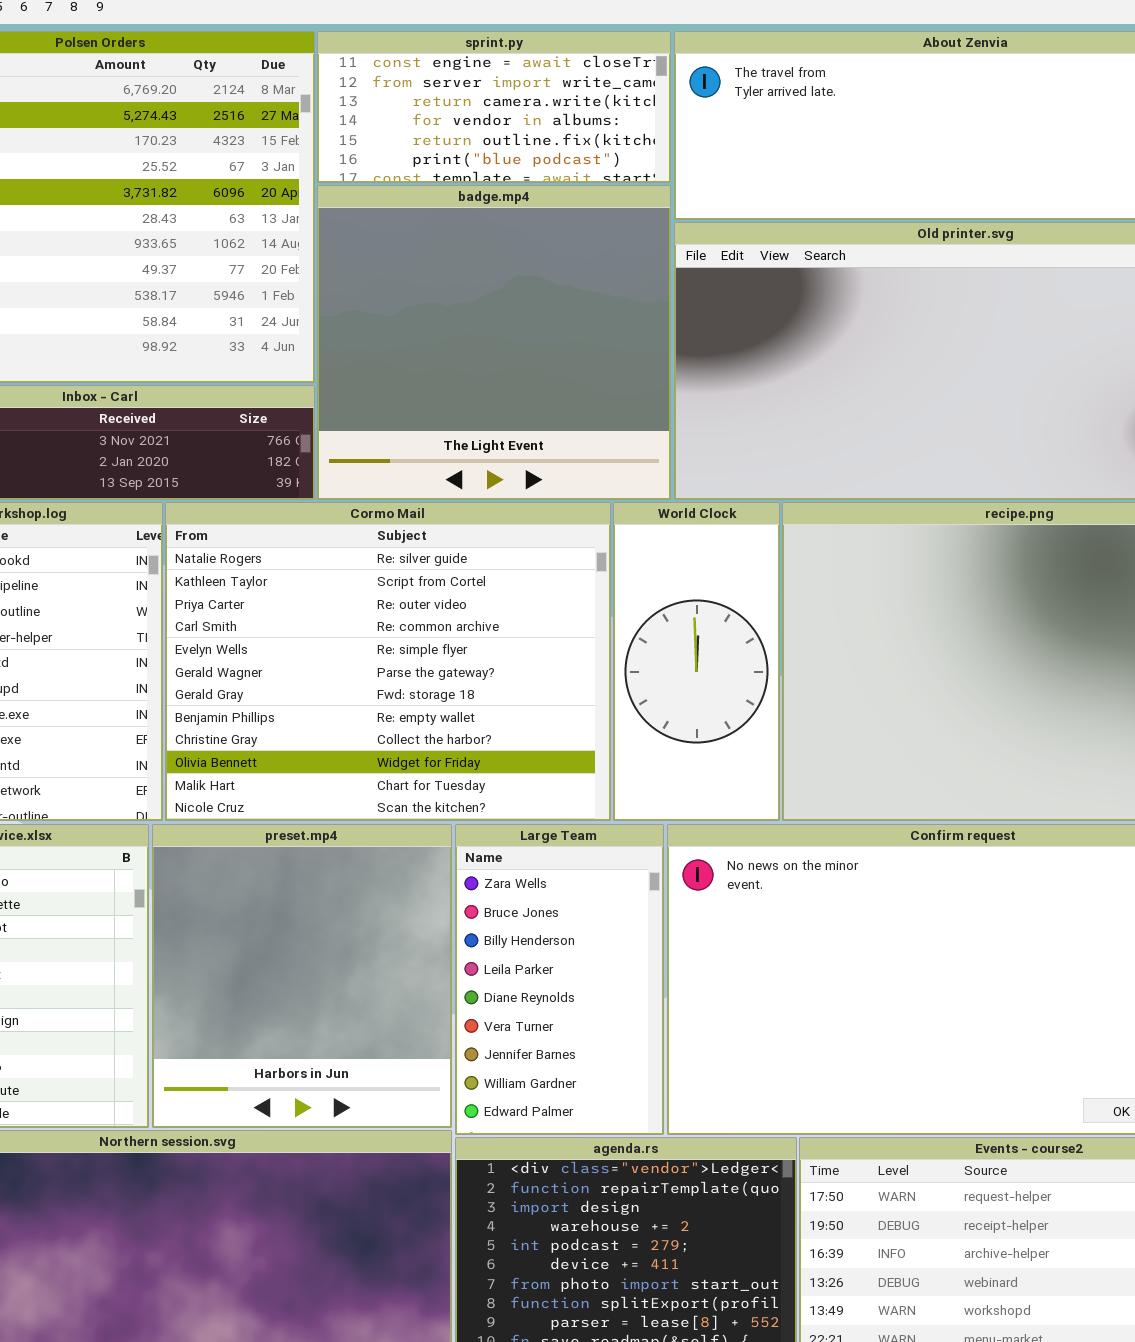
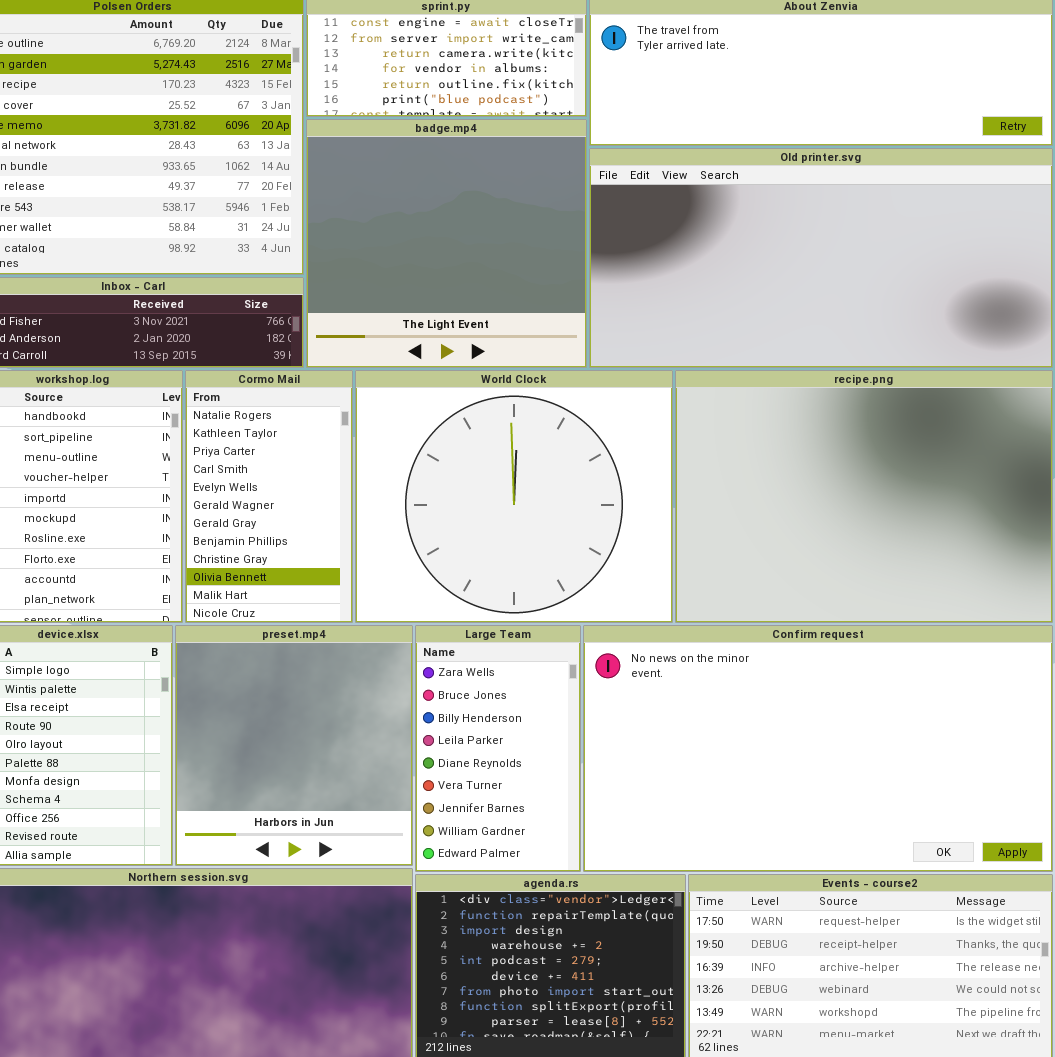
Cormo Mail: [165,502,611,821] -> [185,370,353,623], resized
World Clock: [613,502,780,821] -> [355,370,673,623], resized

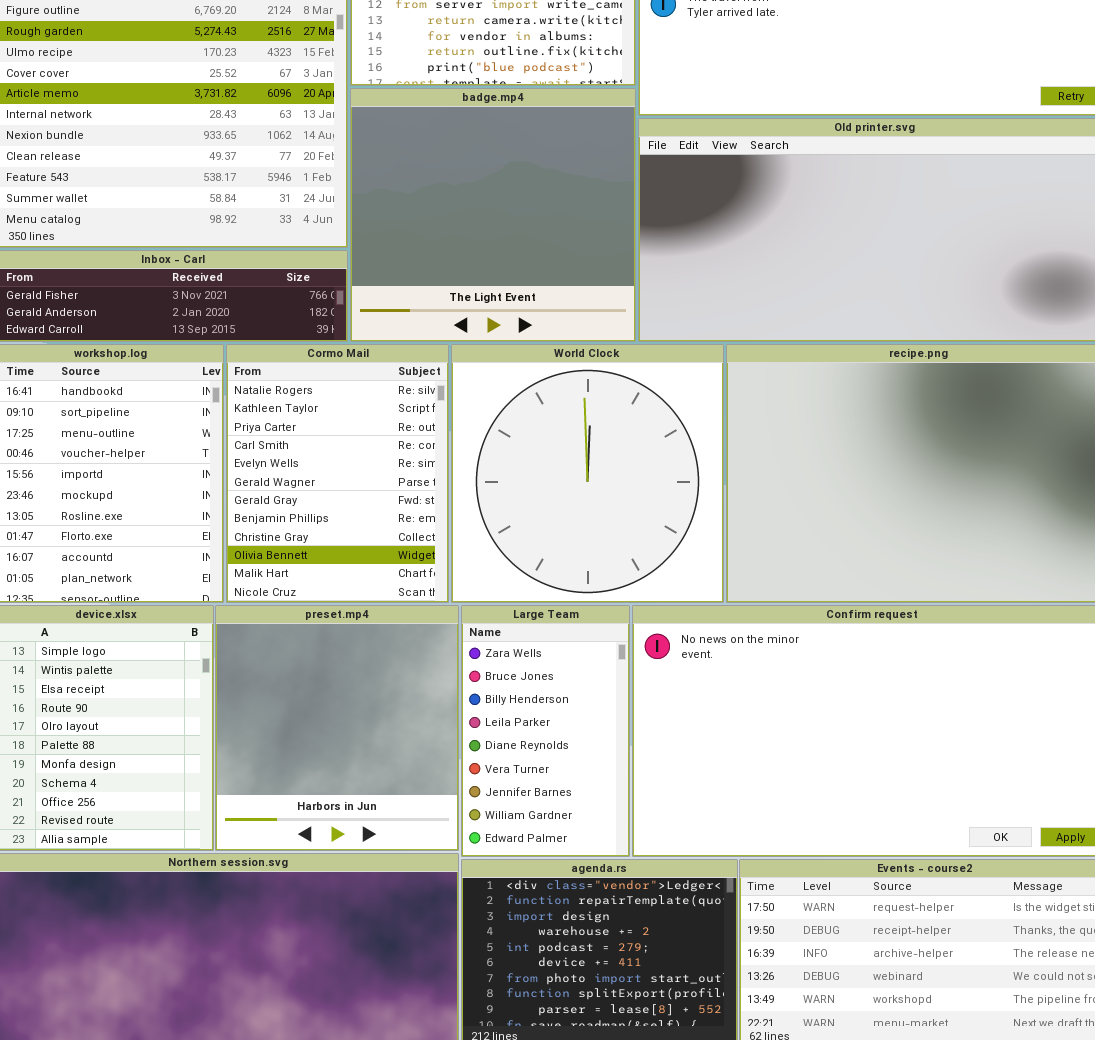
Cormo Mail: [185,370,353,623] -> [226,344,449,603], resized
World Clock: [355,370,673,623] -> [451,344,724,603], resized

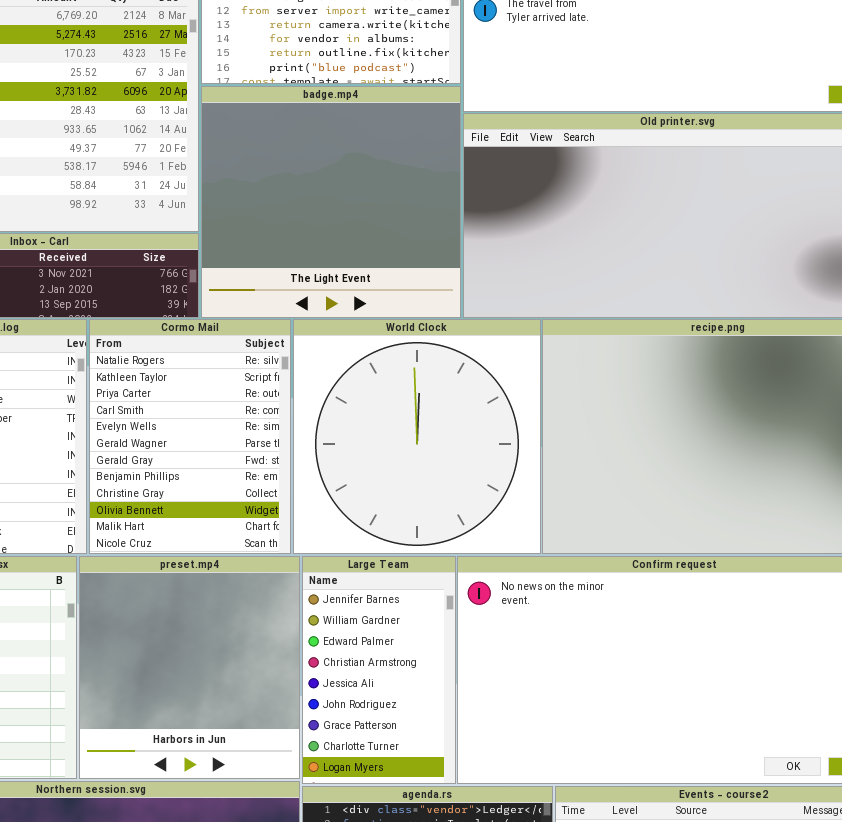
Large Team: [461,605,630,857] -> [302,556,456,784], scrolled down 6 rows

